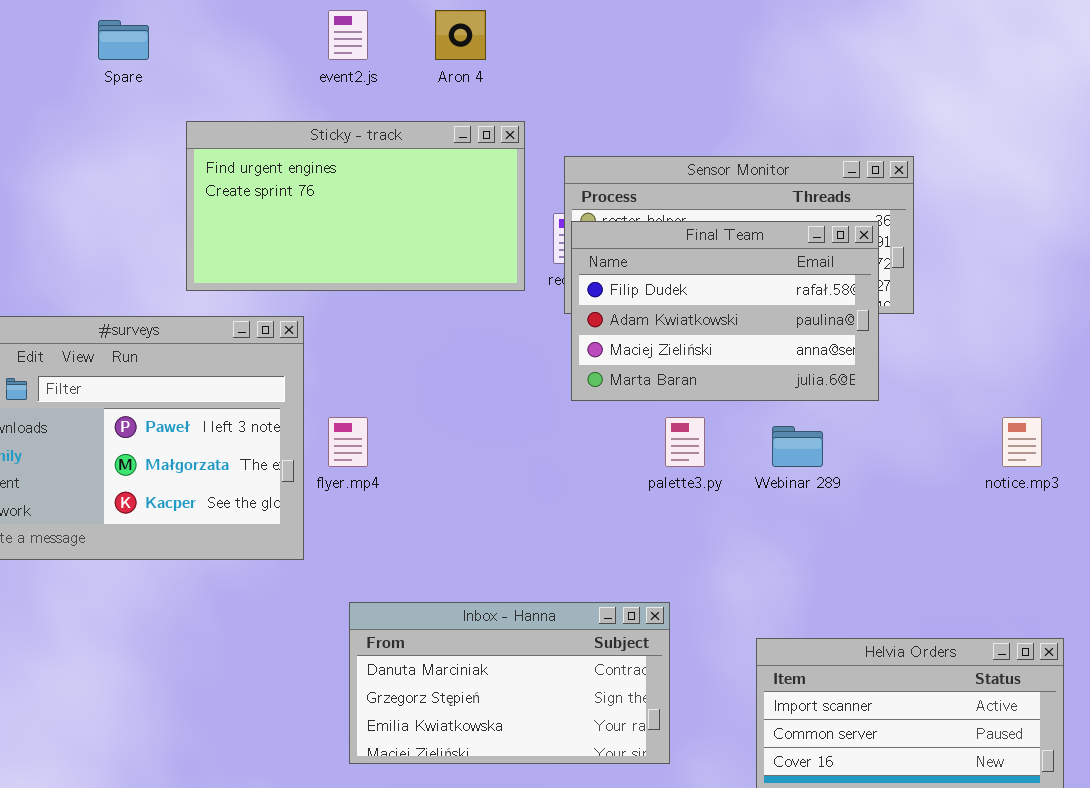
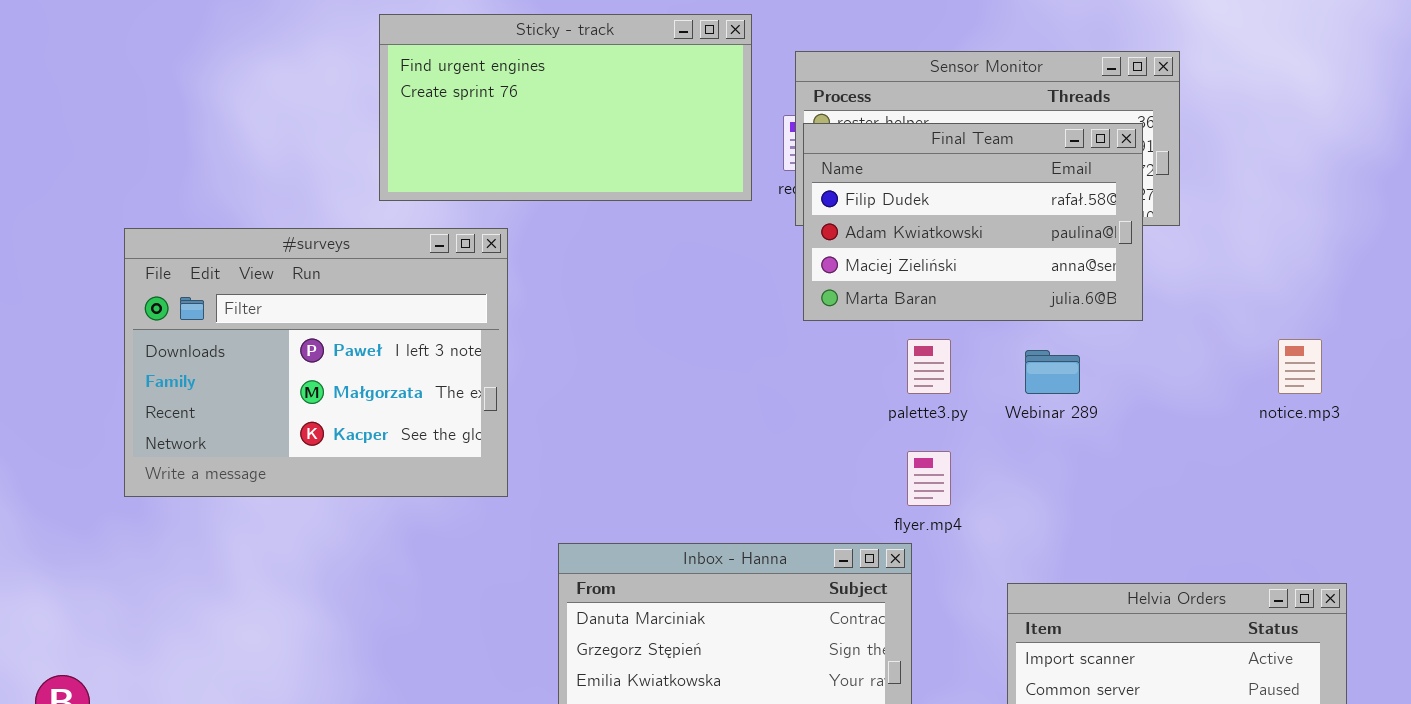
flyer.mp4: [328,417,368,467] -> [907,451,951,506], moved

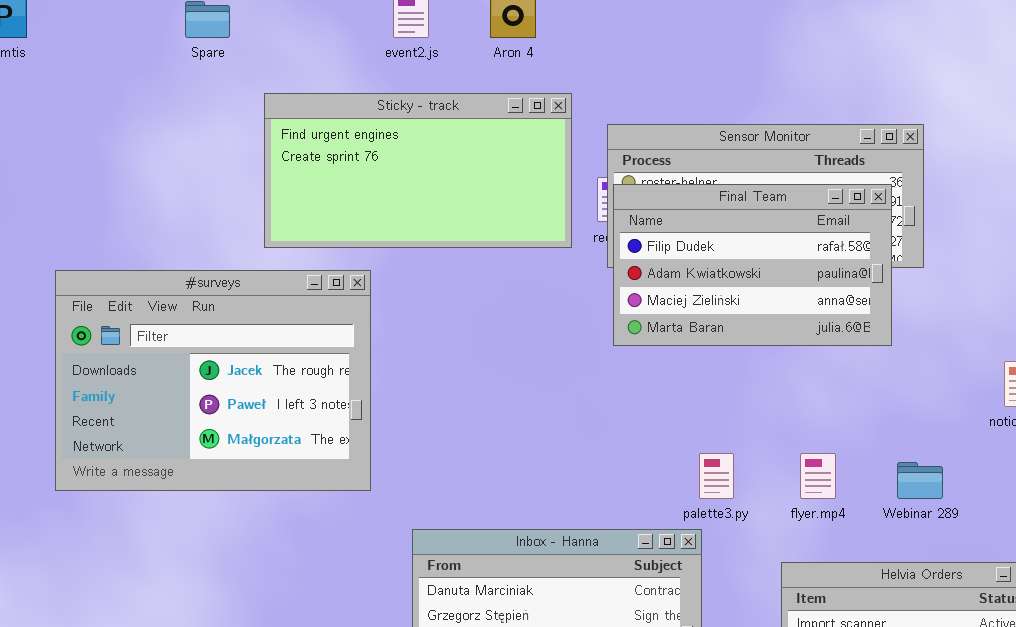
#surveys: [124,228,508,497] -> [55,270,371,491], scrolled up 1 row
palette3.py: [907,339,951,394] -> [699,453,734,499], moved
Webinar 289: [1025,350,1080,394] -> [897,462,943,499], moved
flyer.mp4: [907,451,951,506] -> [800,453,836,499], moved

